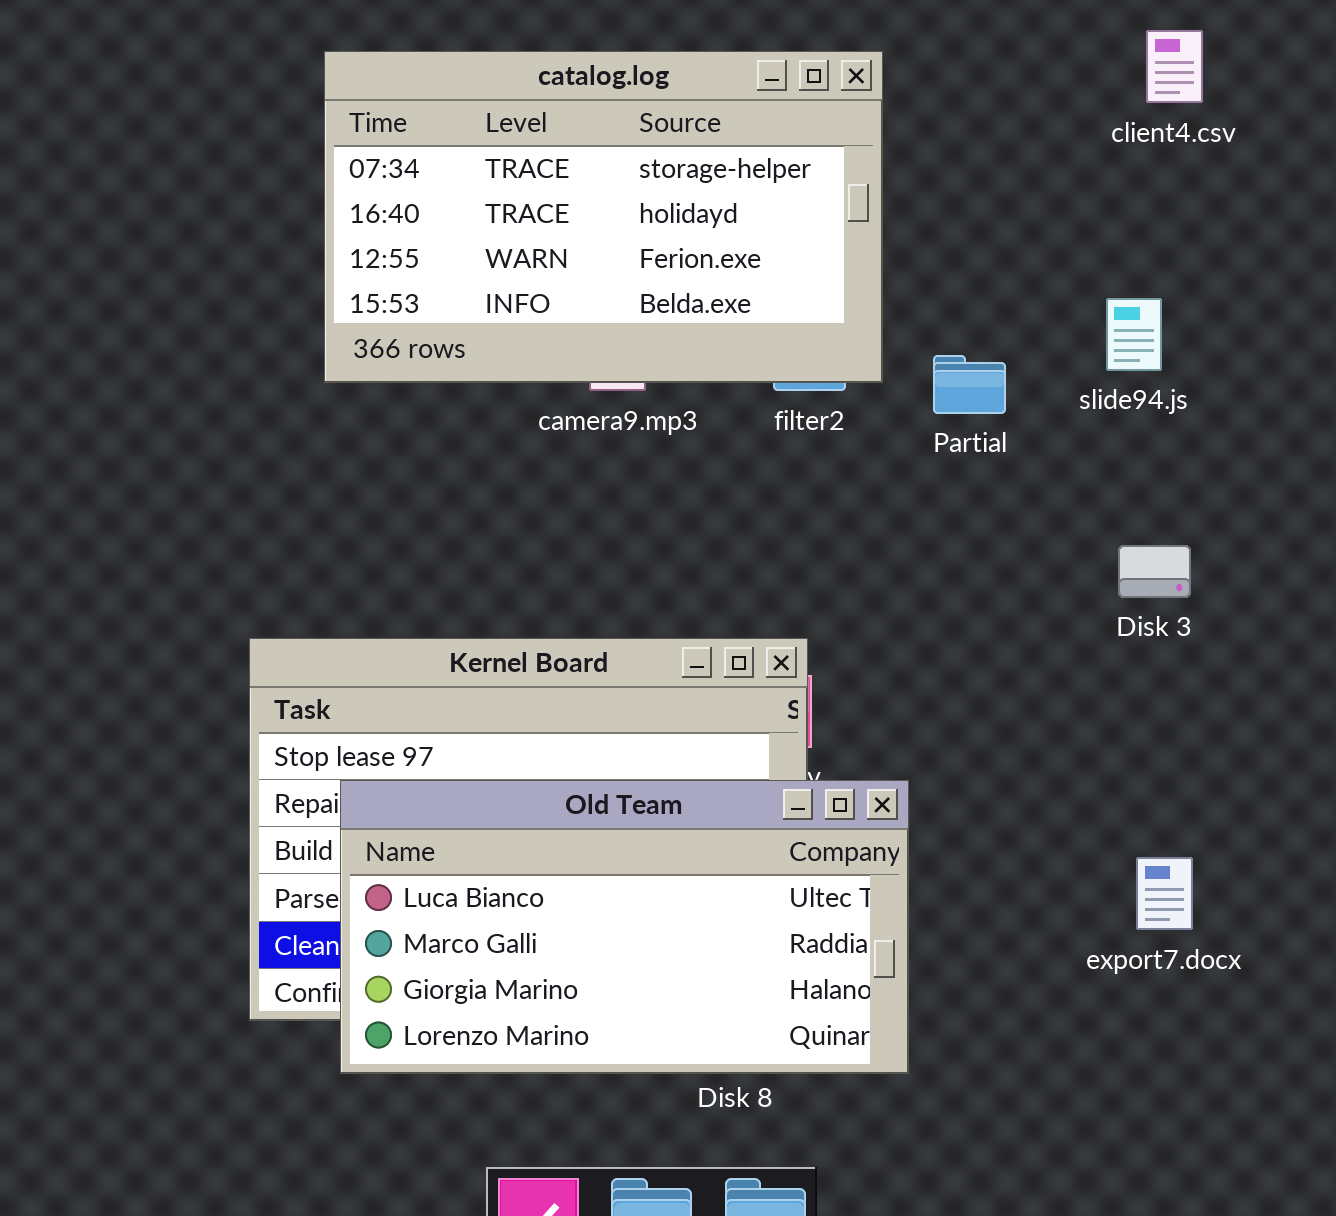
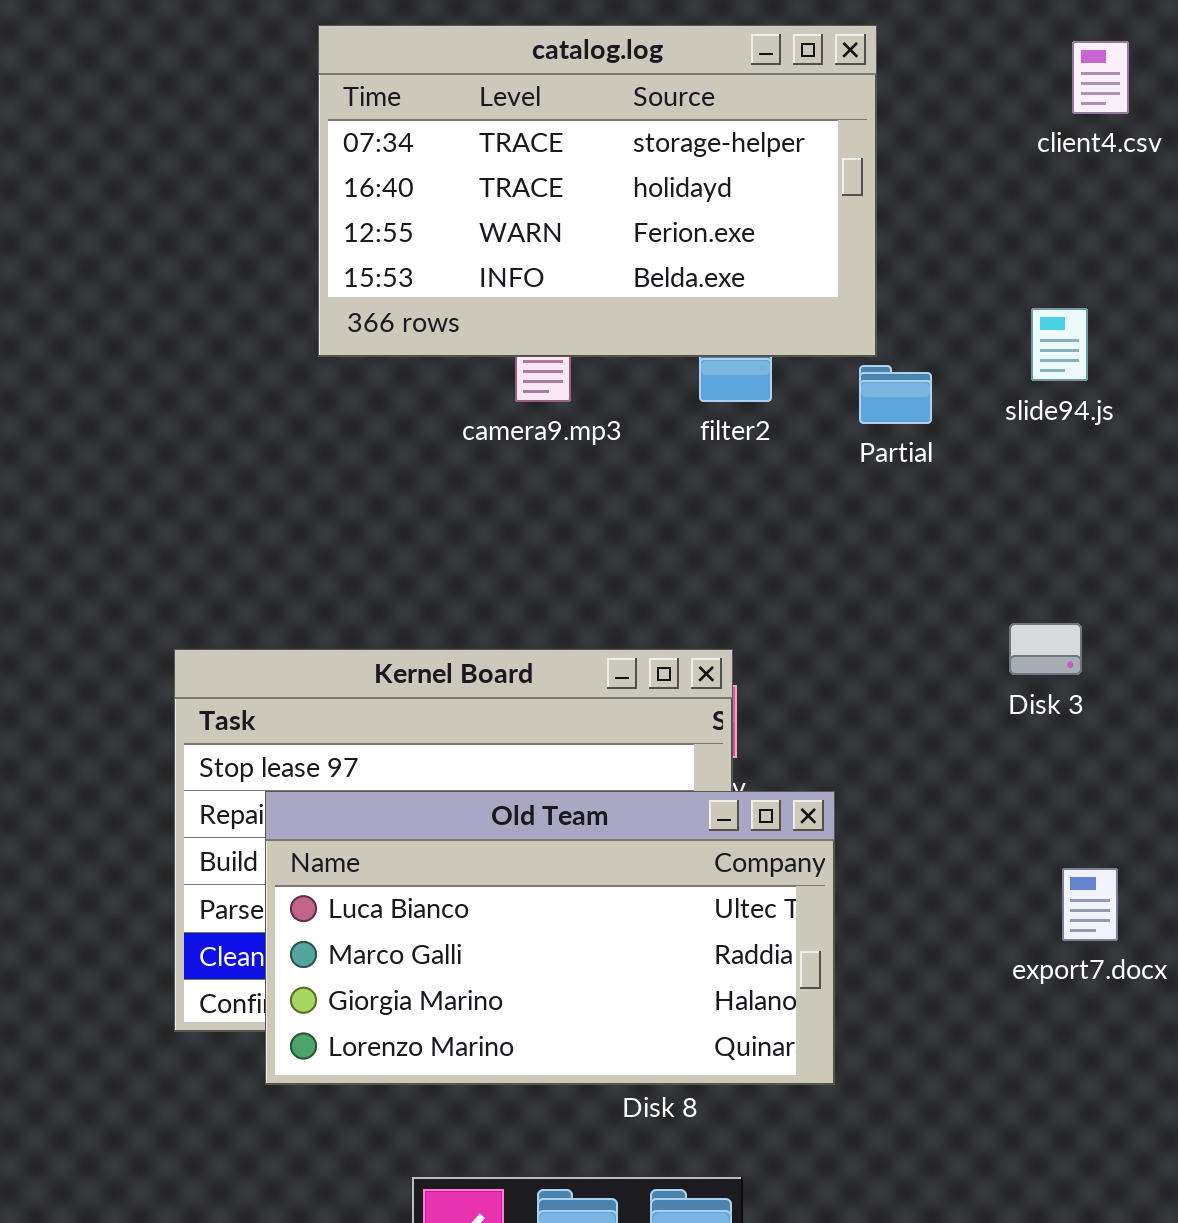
catalog.log: [324,51,883,383] -> [318,25,877,357], moved
Disk 3: [1118,545,1191,598] -> [1009,623,1082,675], moved

